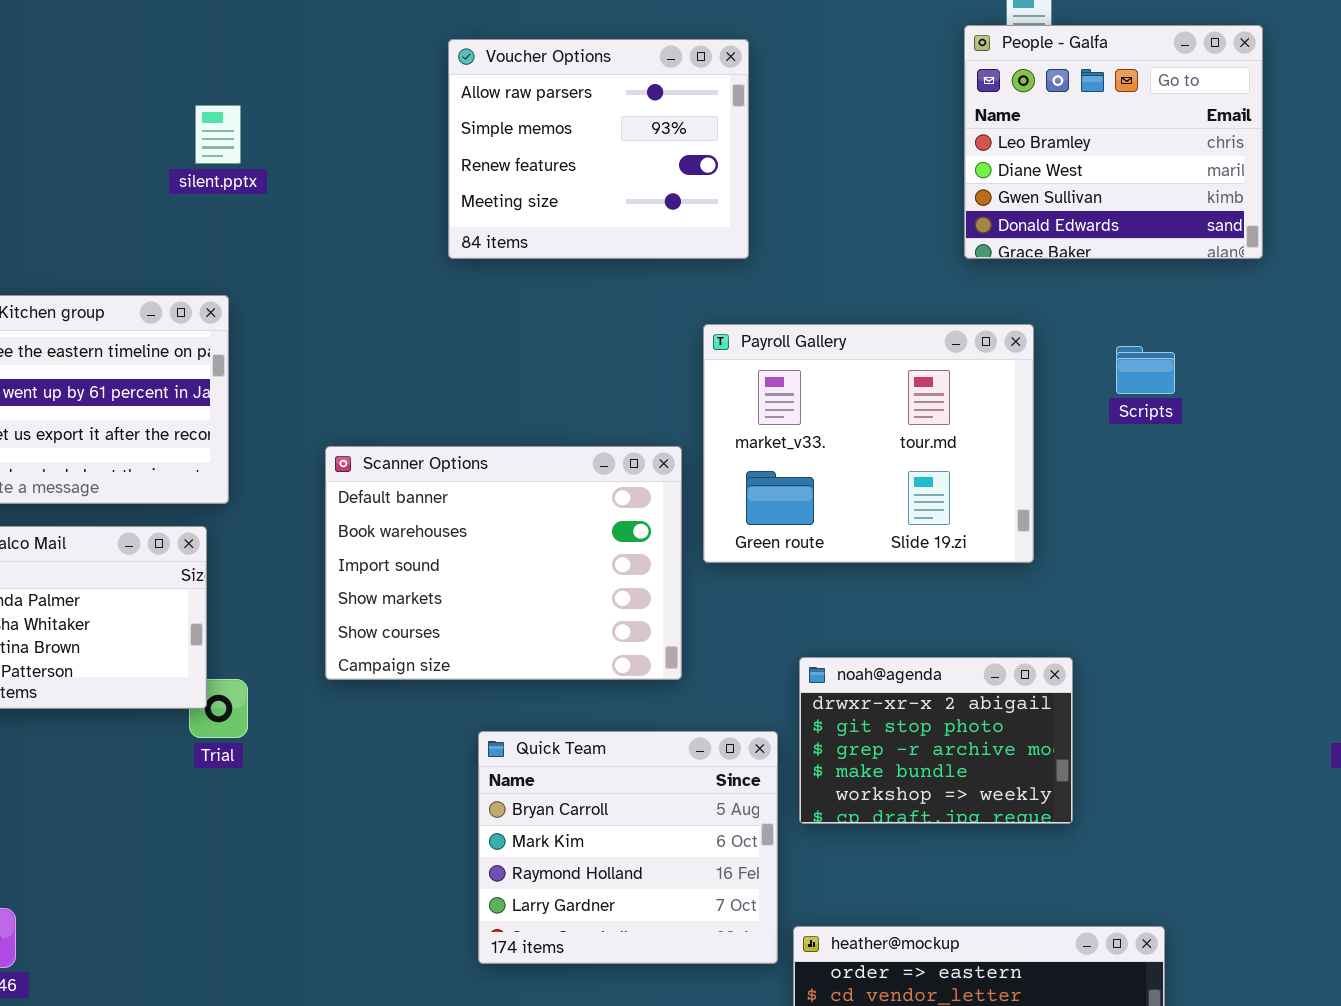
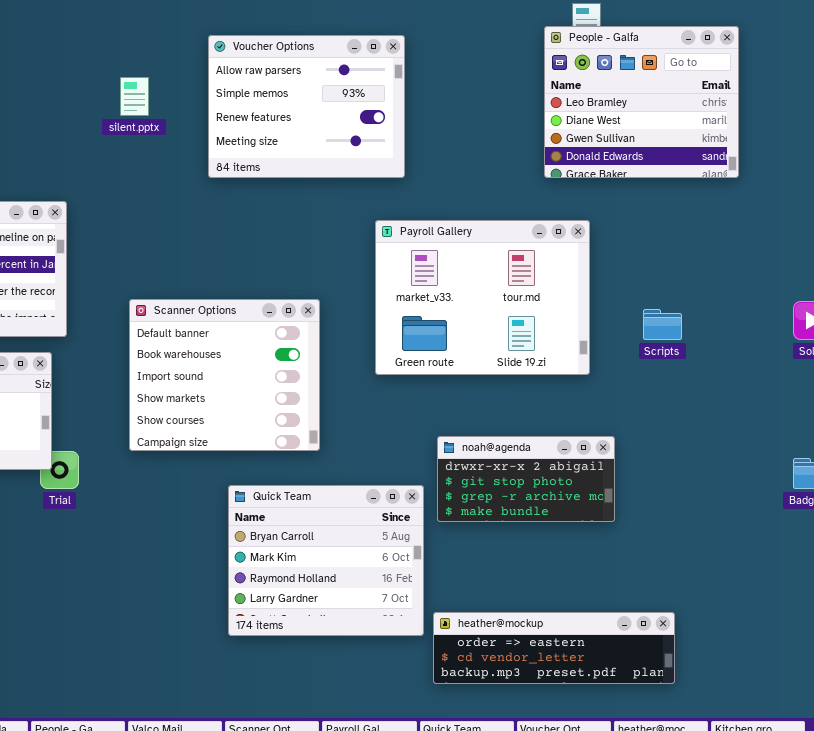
silent.pptx: [195,105,241,164] -> [120,77,149,116], moved
Scripts: [1116,346,1175,394] -> [643,309,682,340], moved
Scanner Options: [325,446,682,680] -> [129,299,320,451], resized
noah@agenda: [799,657,1073,824] -> [437,436,615,522], resized

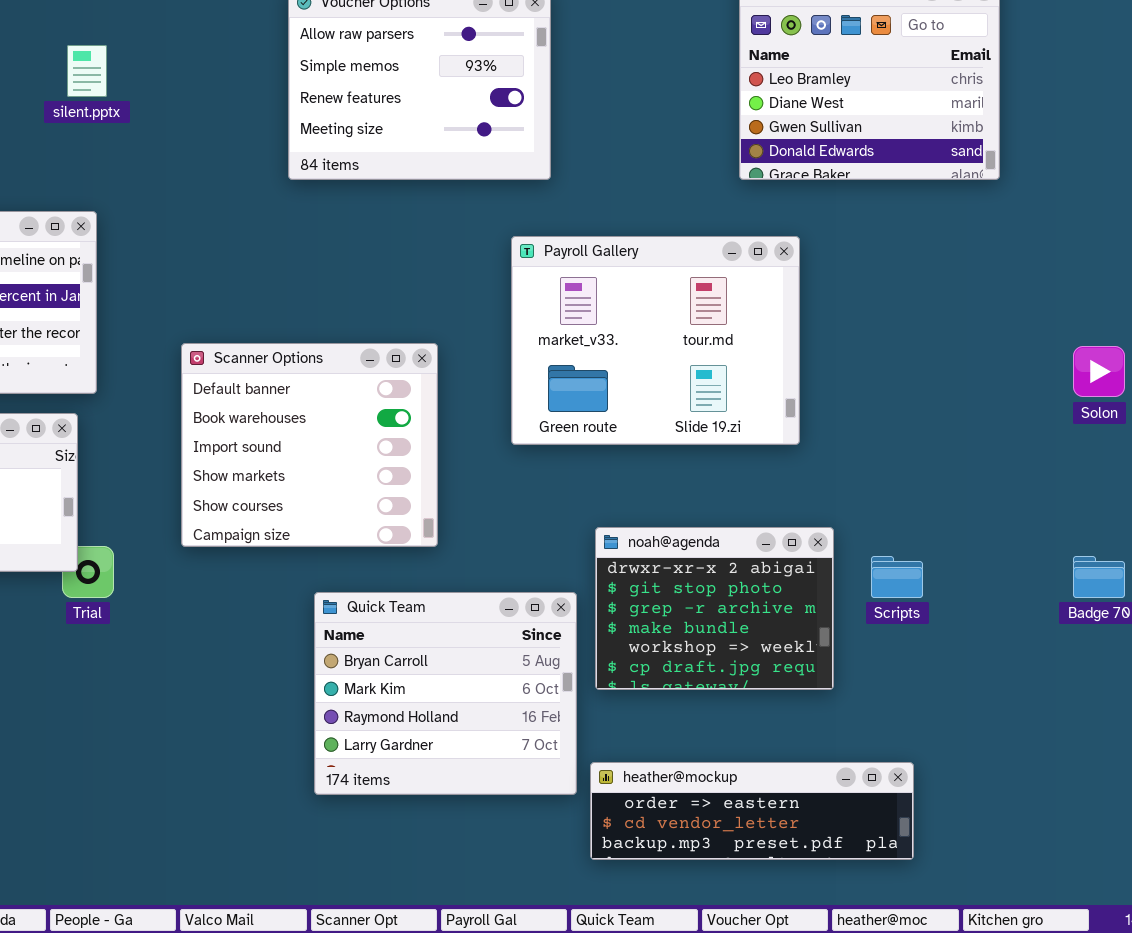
silent.pptx: [120,77,149,116] -> [67,45,107,97], moved
Scripts: [643,309,682,340] -> [871,556,923,598], moved
noah@agenda: [437,436,615,522] -> [595,527,834,690], resized

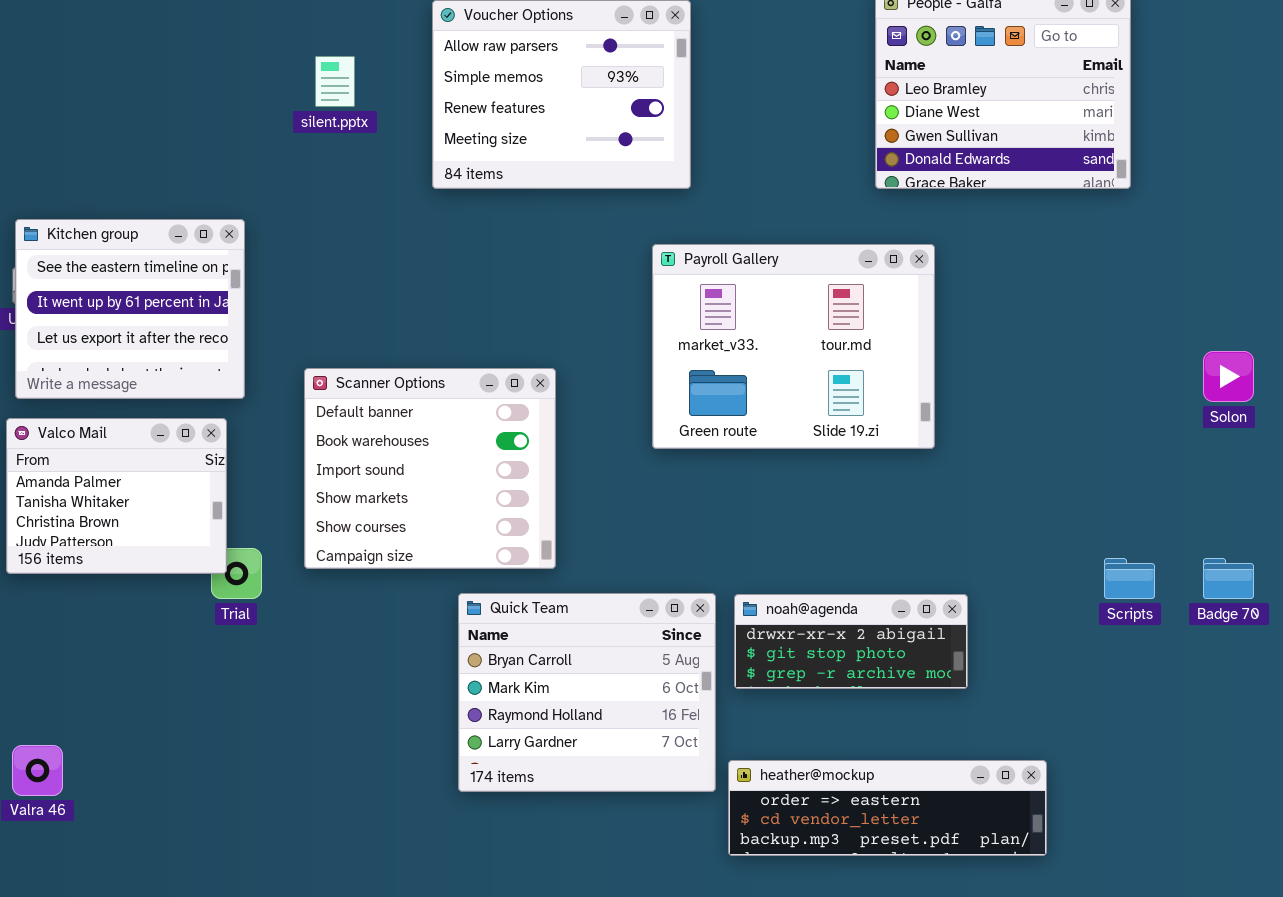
silent.pptx: [67,45,107,97] -> [315,56,355,107], moved
Scanner Options: [181,343,438,547] -> [304,368,556,569], moved
noah@agenda: [595,527,834,690] -> [734,594,968,689], resized
Scripts: [871,556,923,598] -> [1104,558,1155,599], moved

